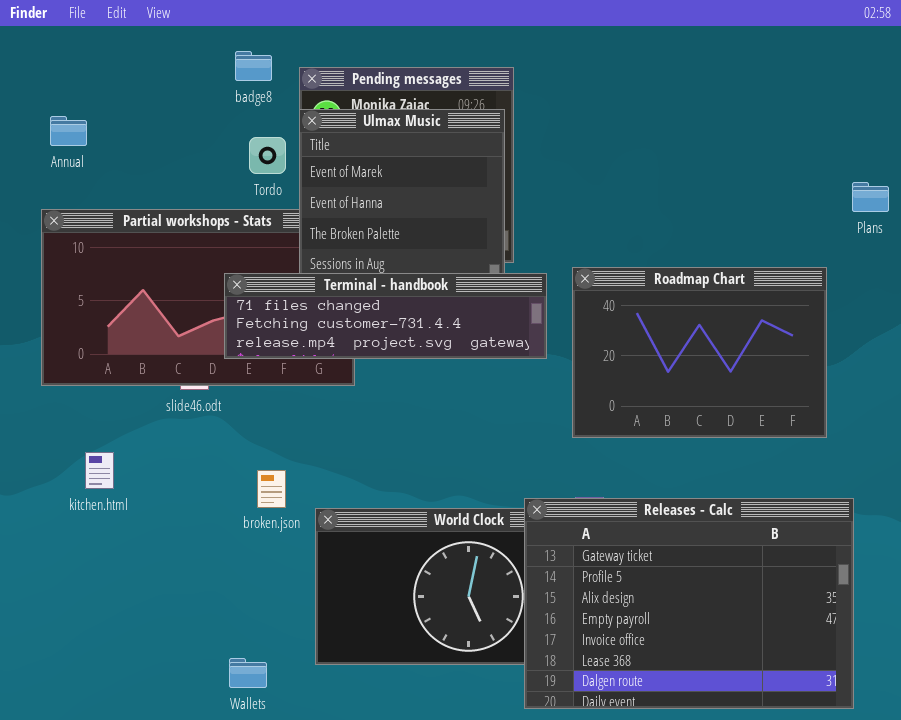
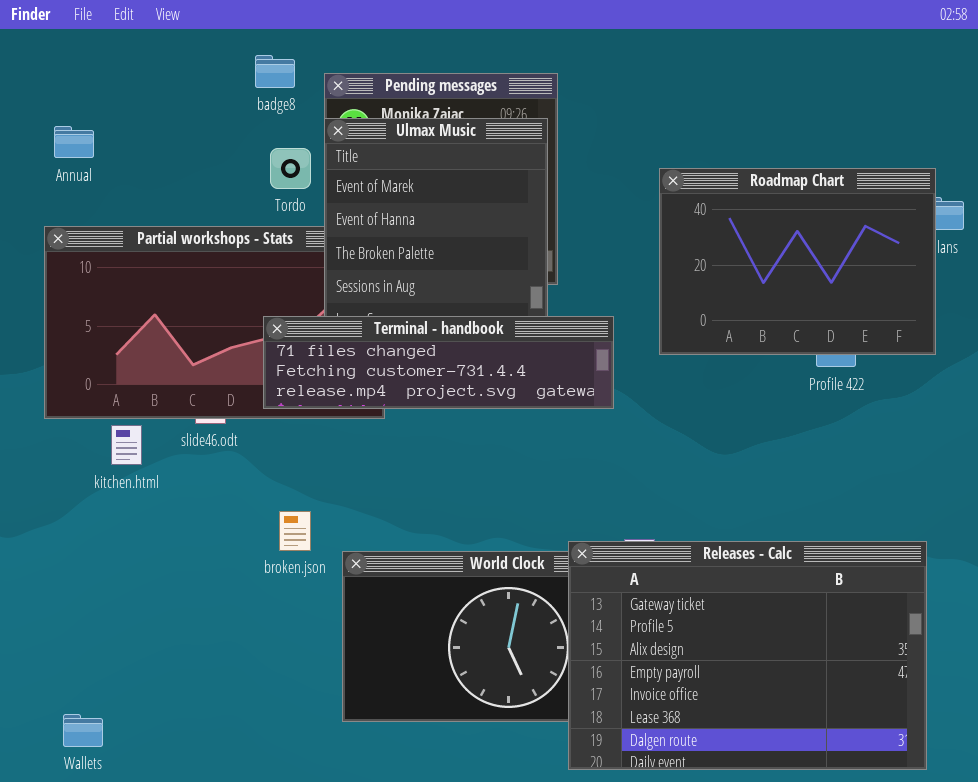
Roadmap Chart: [572,267,827,438] -> [659,168,936,355], moved
Terminal - handbook: [224,273,547,359] -> [263,316,614,409], moved
kitchen.html: [85,452,114,489] -> [111,425,142,465], moved
Wallets: [229,658,267,688] -> [63,714,103,747], moved

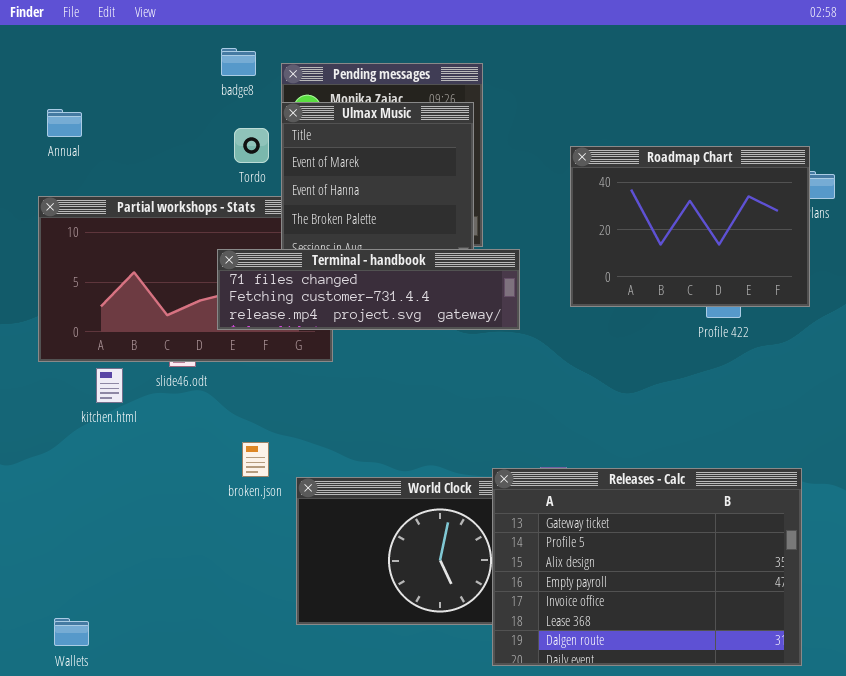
Terminal - handbook: [263,316,614,409] -> [217,249,520,330], moved

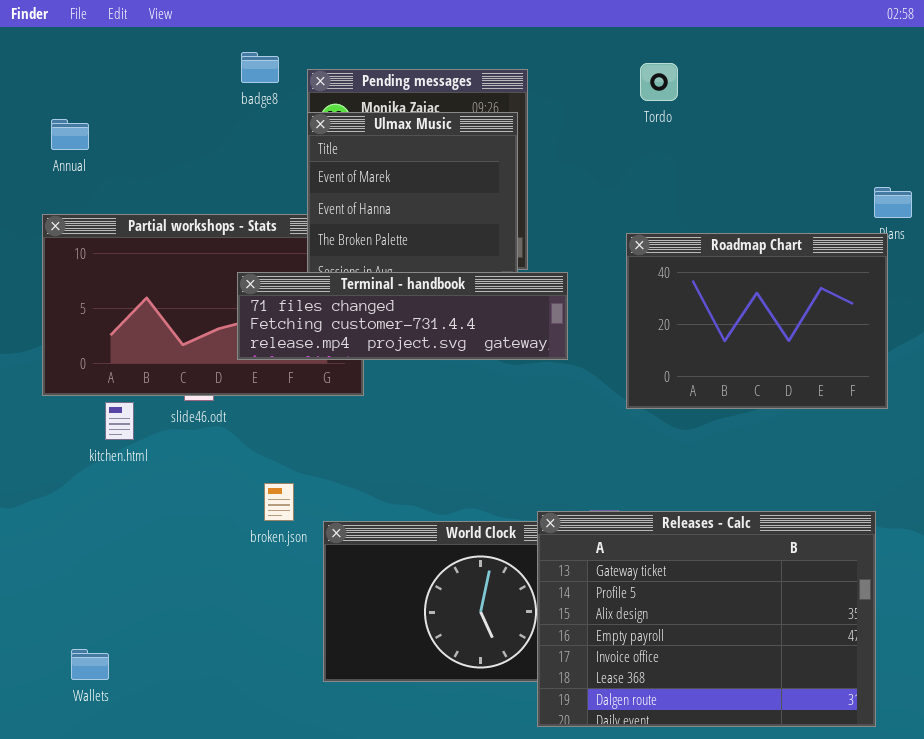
Tordo: [234,128,269,163] -> [640,63,678,101], moved
Roadmap Chart: [570,146,810,307] -> [626,233,888,409], moved
Wallets: [54,618,89,646] -> [71,649,109,680], moved

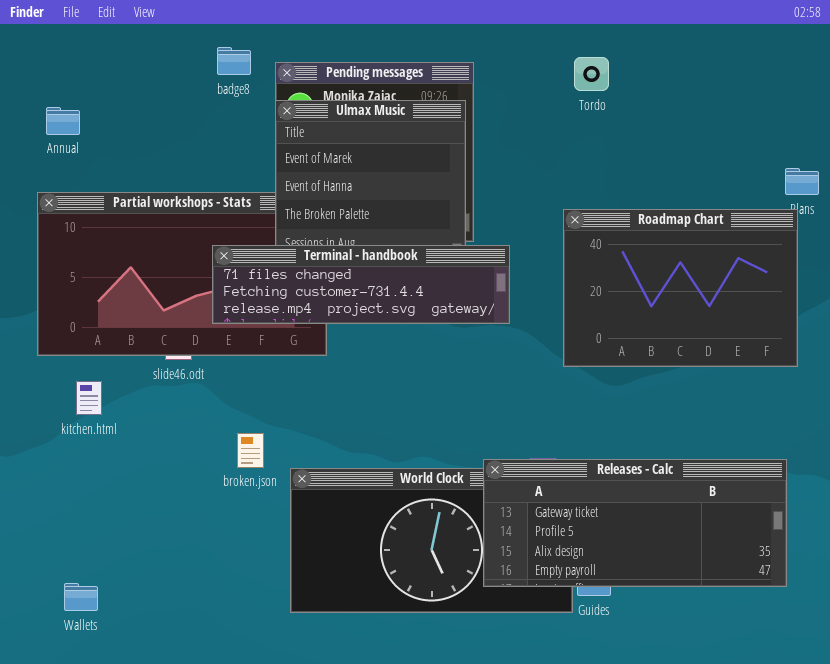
kitchen.html: [105,402,134,440] -> [76,381,102,415], moved
Releases - Calc: [537,511,876,727] -> [483,459,787,587], resized

